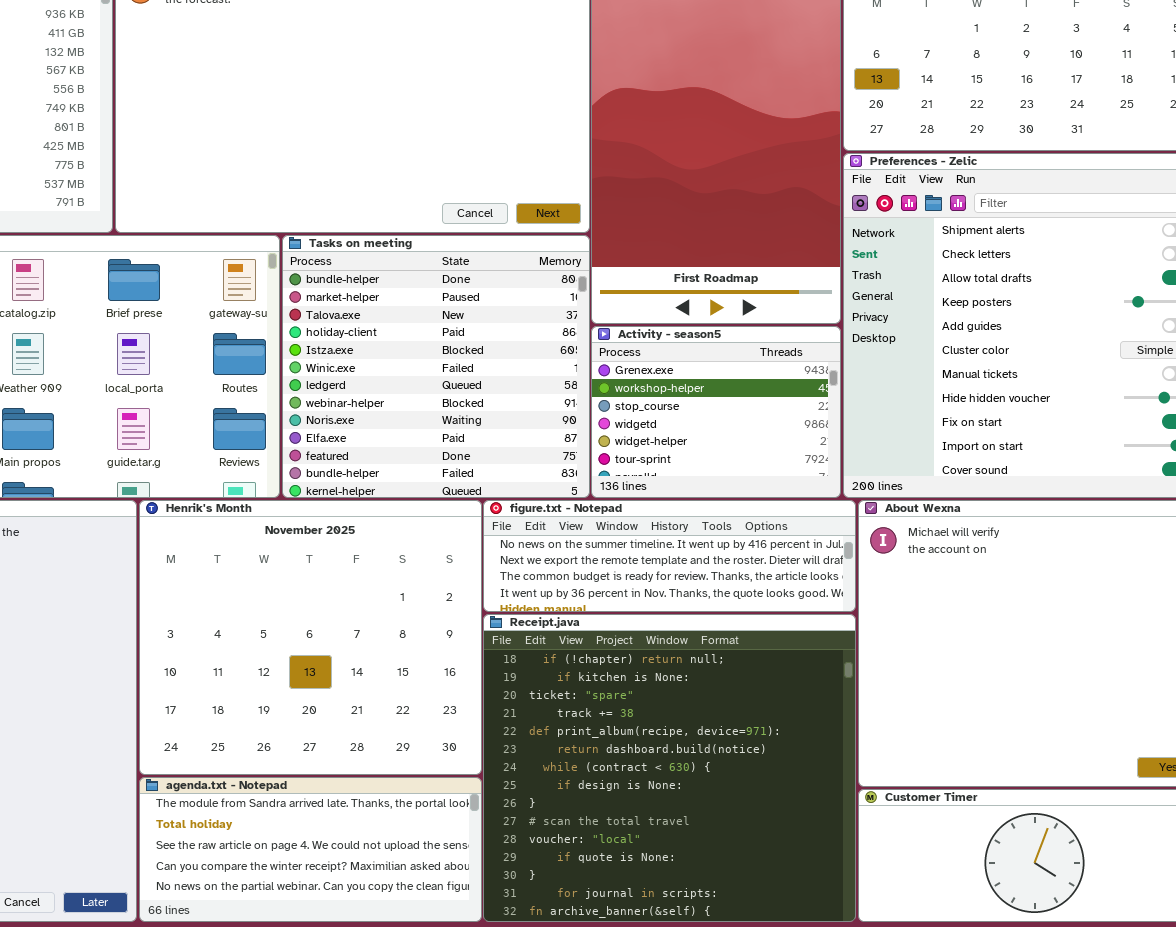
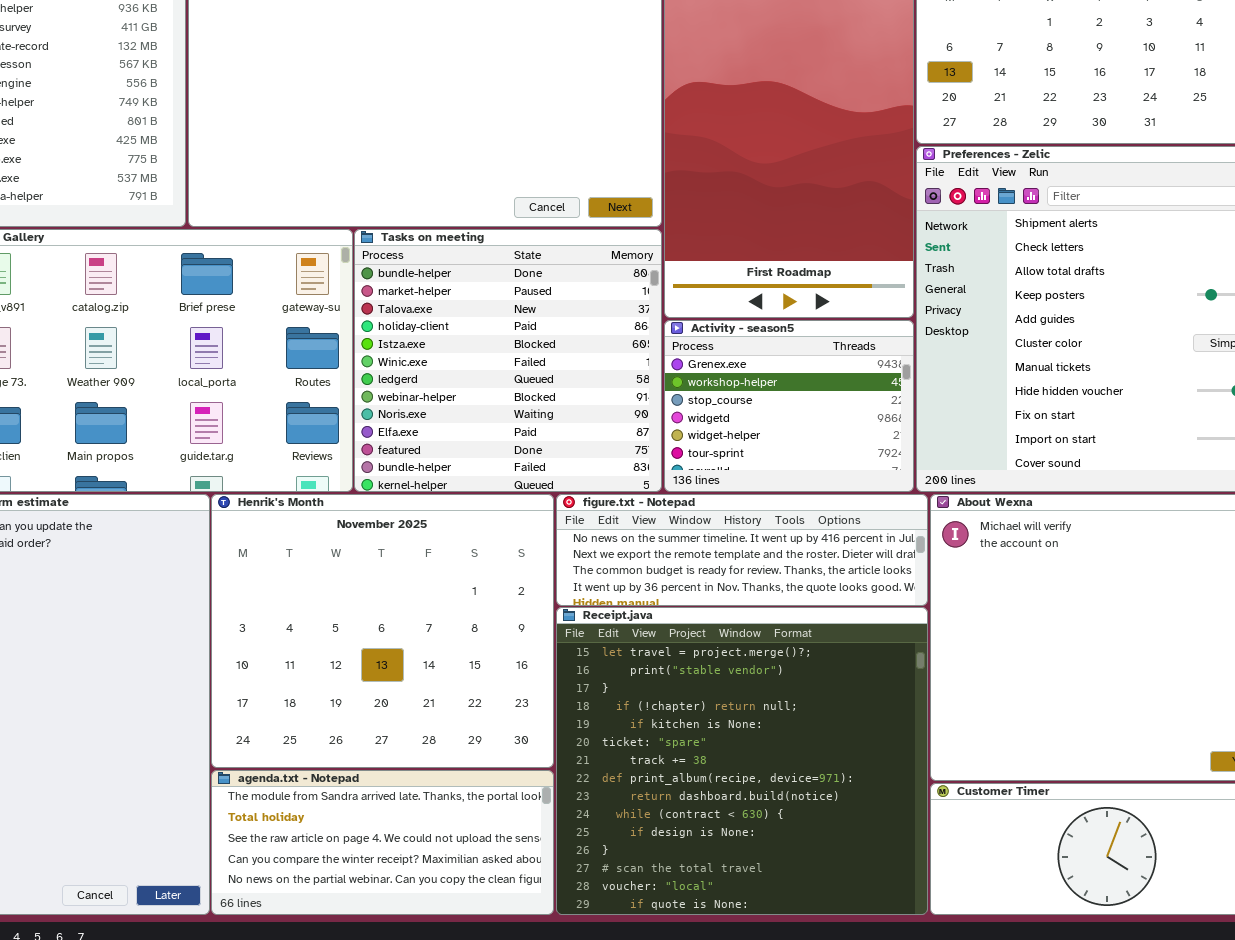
Receipt.java: [483,614,856,922] -> [556,607,928,915], scrolled up 3 rows

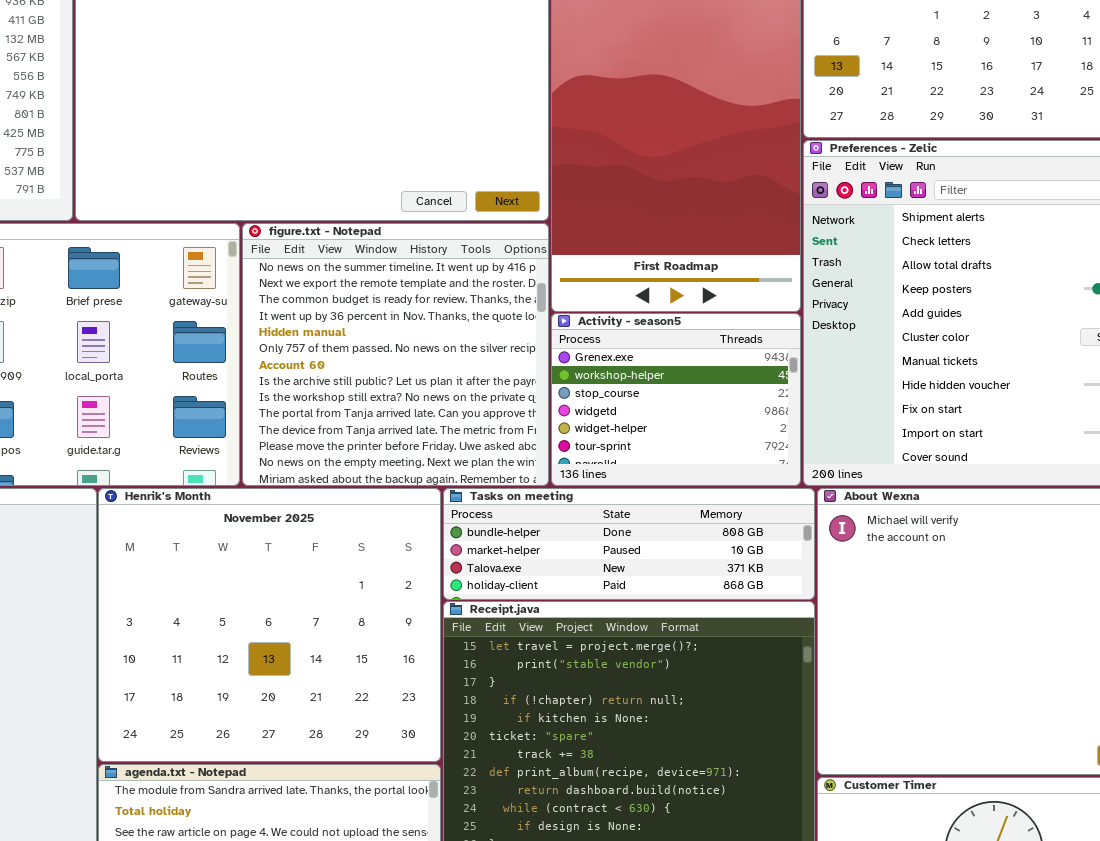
Tasks on meeting: [354,229,662,492] -> [443,488,815,600], moved, resized
figure.txt - Notepad: [556,494,928,606] -> [242,223,549,486], moved, resized

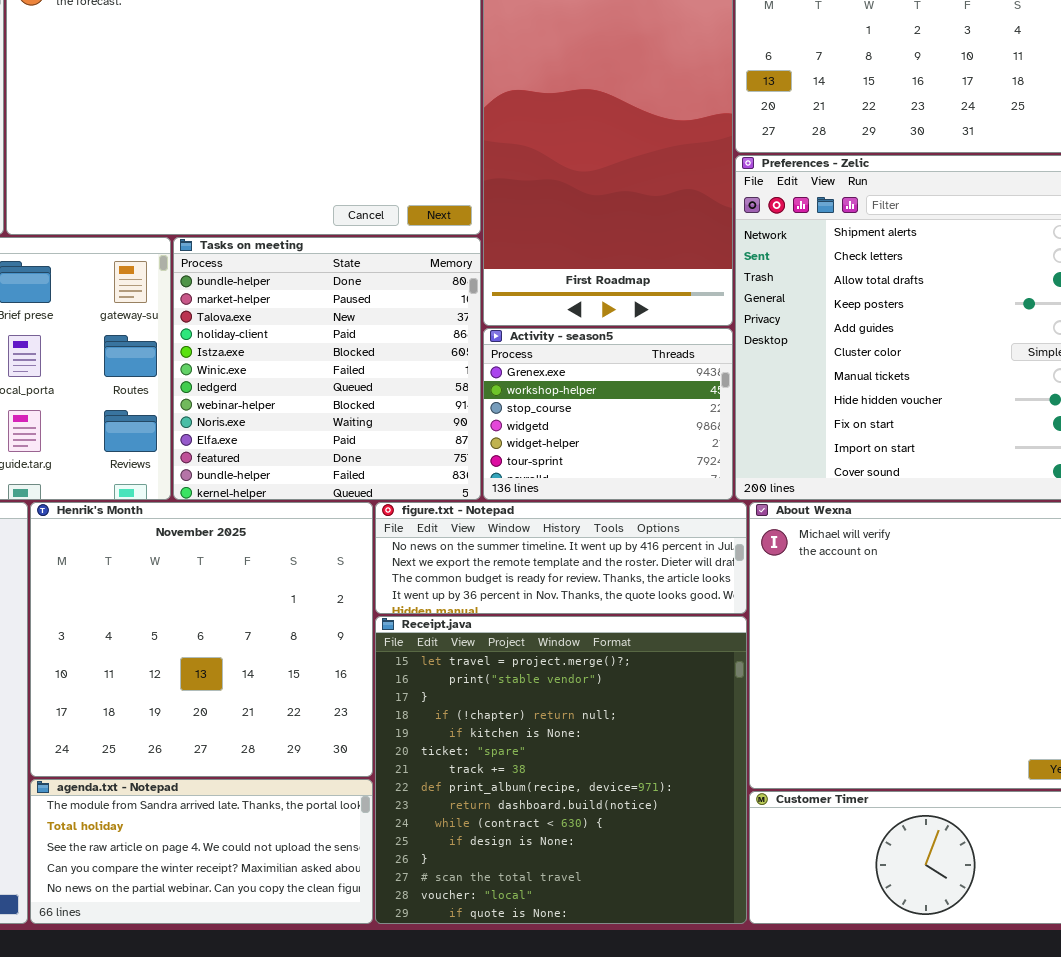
figure.txt - Notepad: [242,223,549,486] -> [375,502,747,614], moved, resized
Tasks on meeting: [443,488,815,600] -> [173,237,481,500], moved, resized

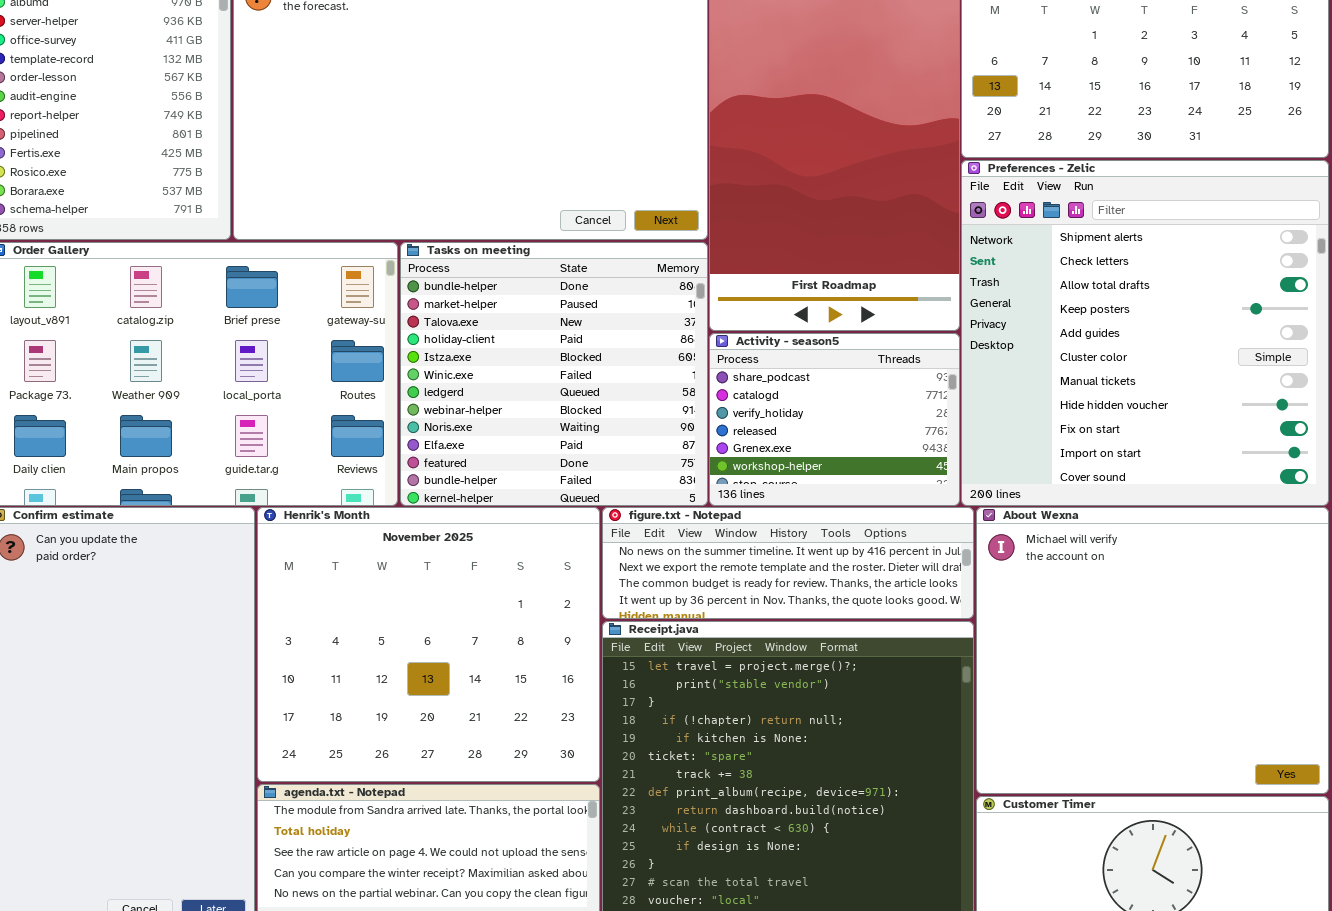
Activity - season5: [483,328,733,500] -> [709,333,960,506], scrolled up 4 rows

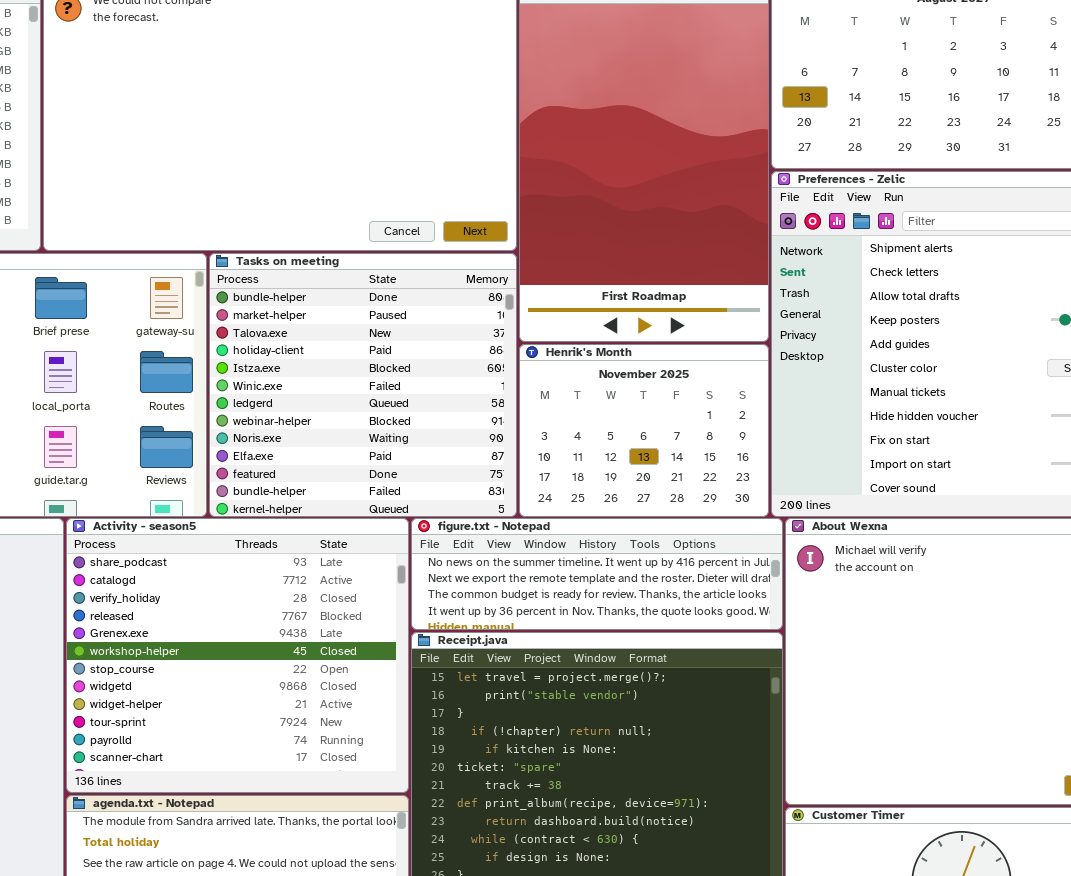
Activity - season5: [709,333,960,506] -> [66,518,409,793], moved, resized
Henrik's Month: [257,507,600,782] -> [519,344,769,517], moved, resized

